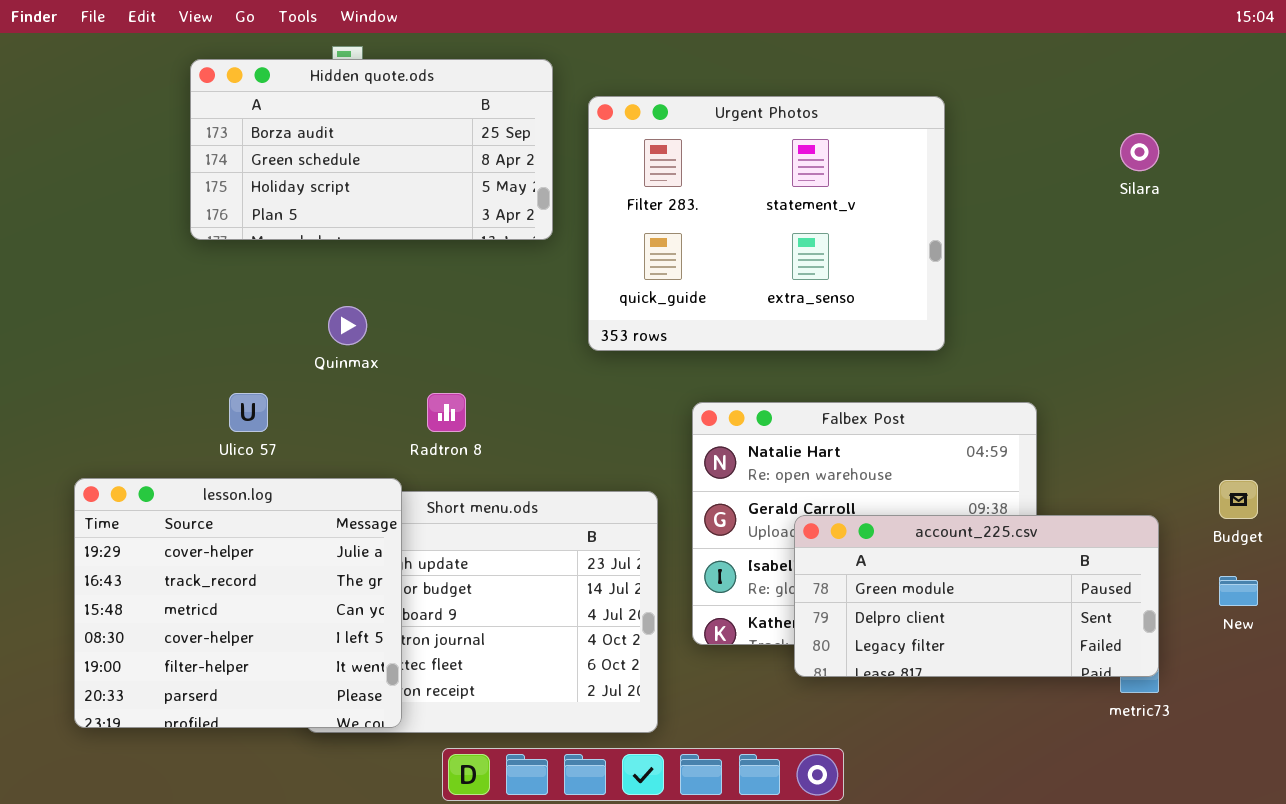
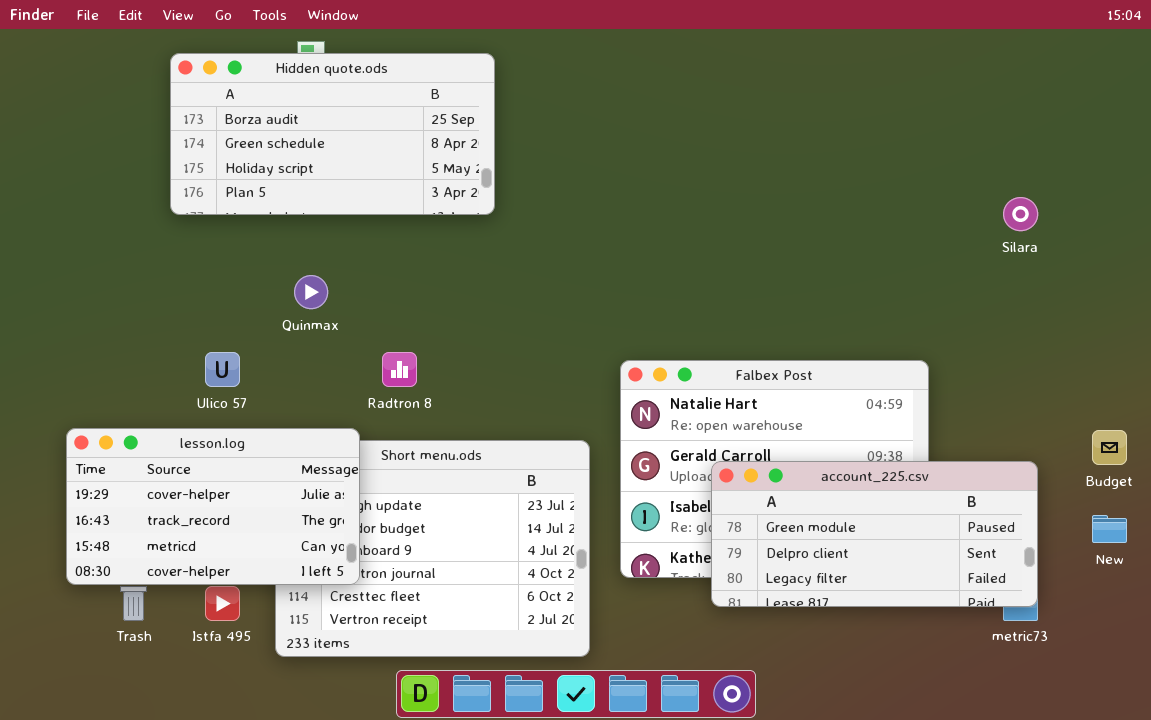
Urgent Photos: [588,96,945,351] -> none, closed
Silara: [1120,133,1159,171] -> [1003,197,1038,231], moved
lesson.log: [74,478,402,728] -> [66,428,360,585], resized

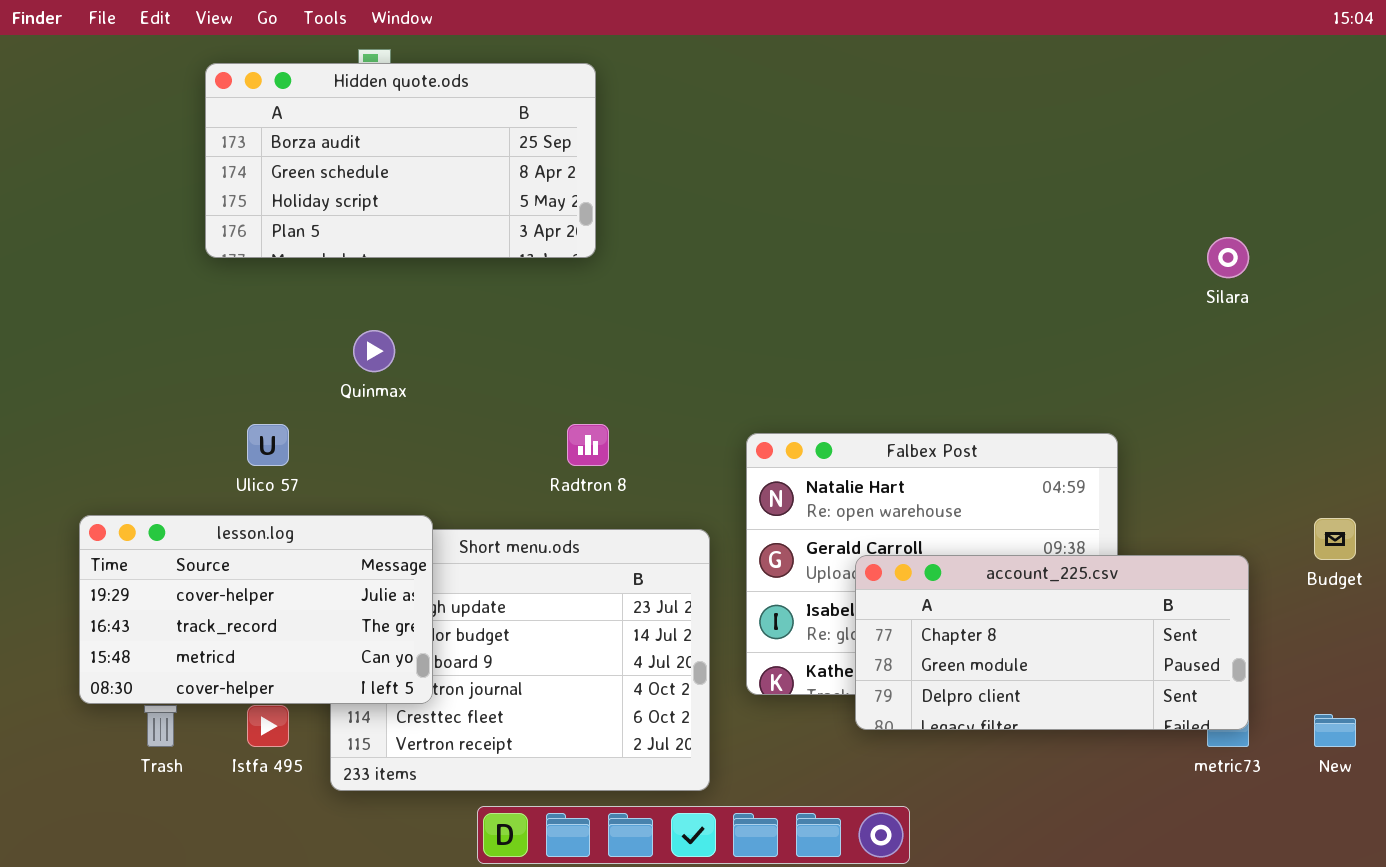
Radtron 8: [382,352,417,387] -> [567,424,609,466], moved
account_225.csv: [711,461,1038,607] -> [855,555,1249,730], scrolled up 1 row
New: [1092,515,1127,543] -> [1314,714,1356,747], moved

